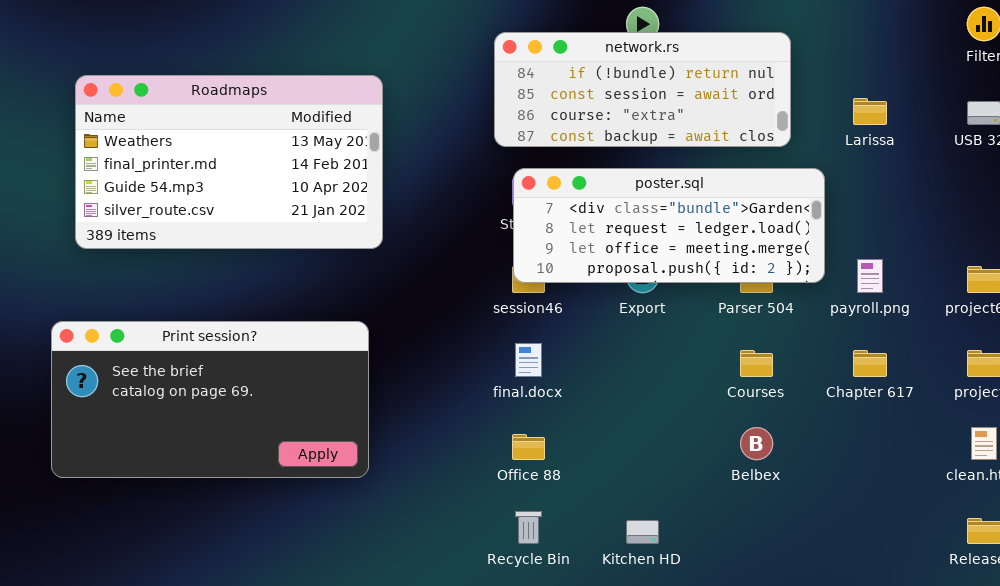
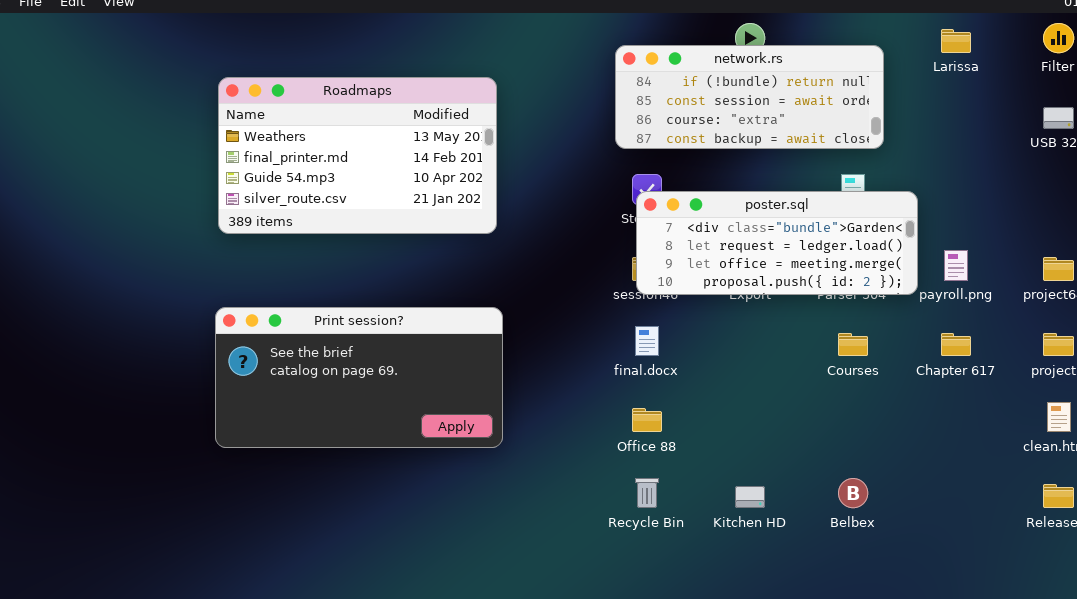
Roadmaps: [75,75,383,249] -> [218,77,497,234], moved
Larissa: [853,98,887,125] -> [941,29,971,53], moved
poster.sql: [513,168,825,283] -> [636,191,918,295], moved
Belbex: [740,427,773,460] -> [838,478,868,508], moved

